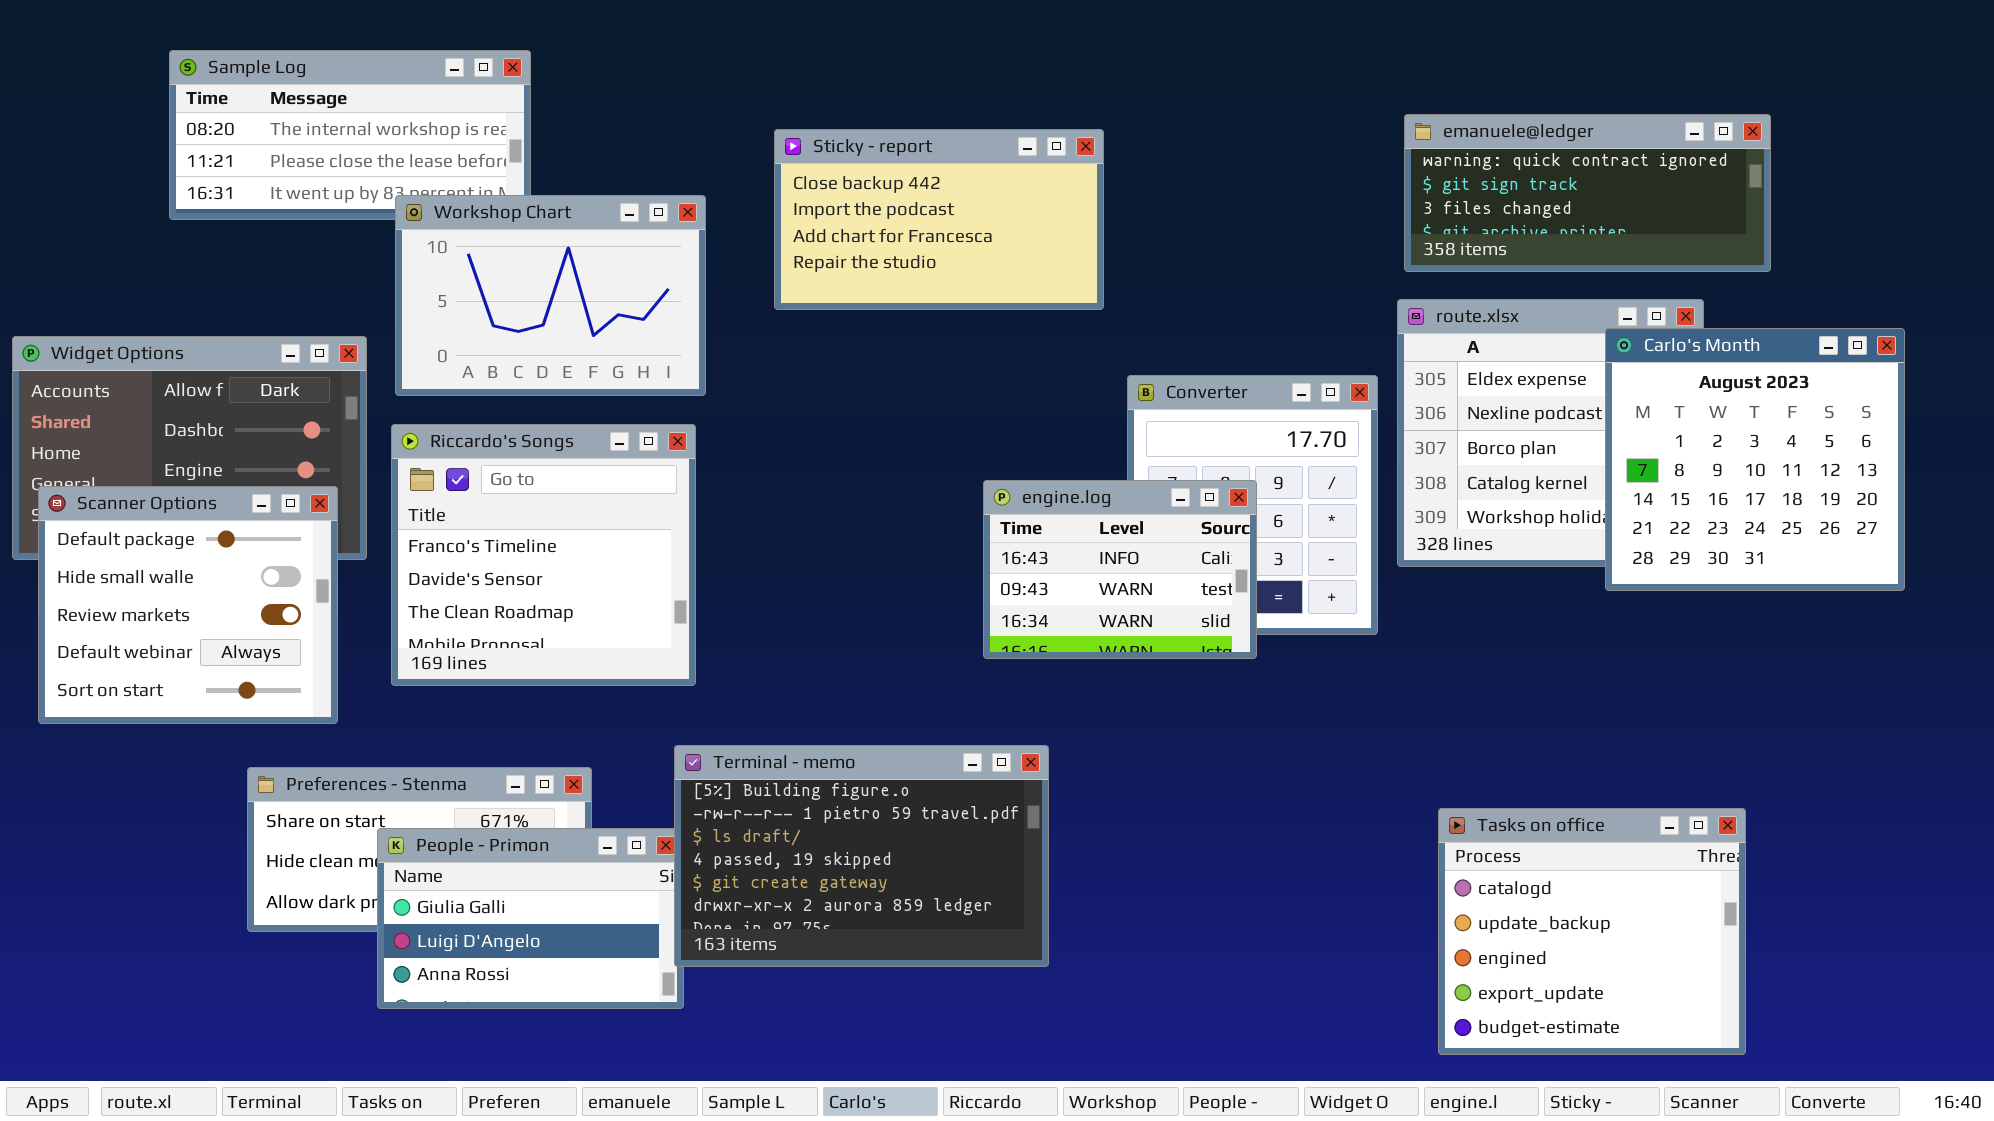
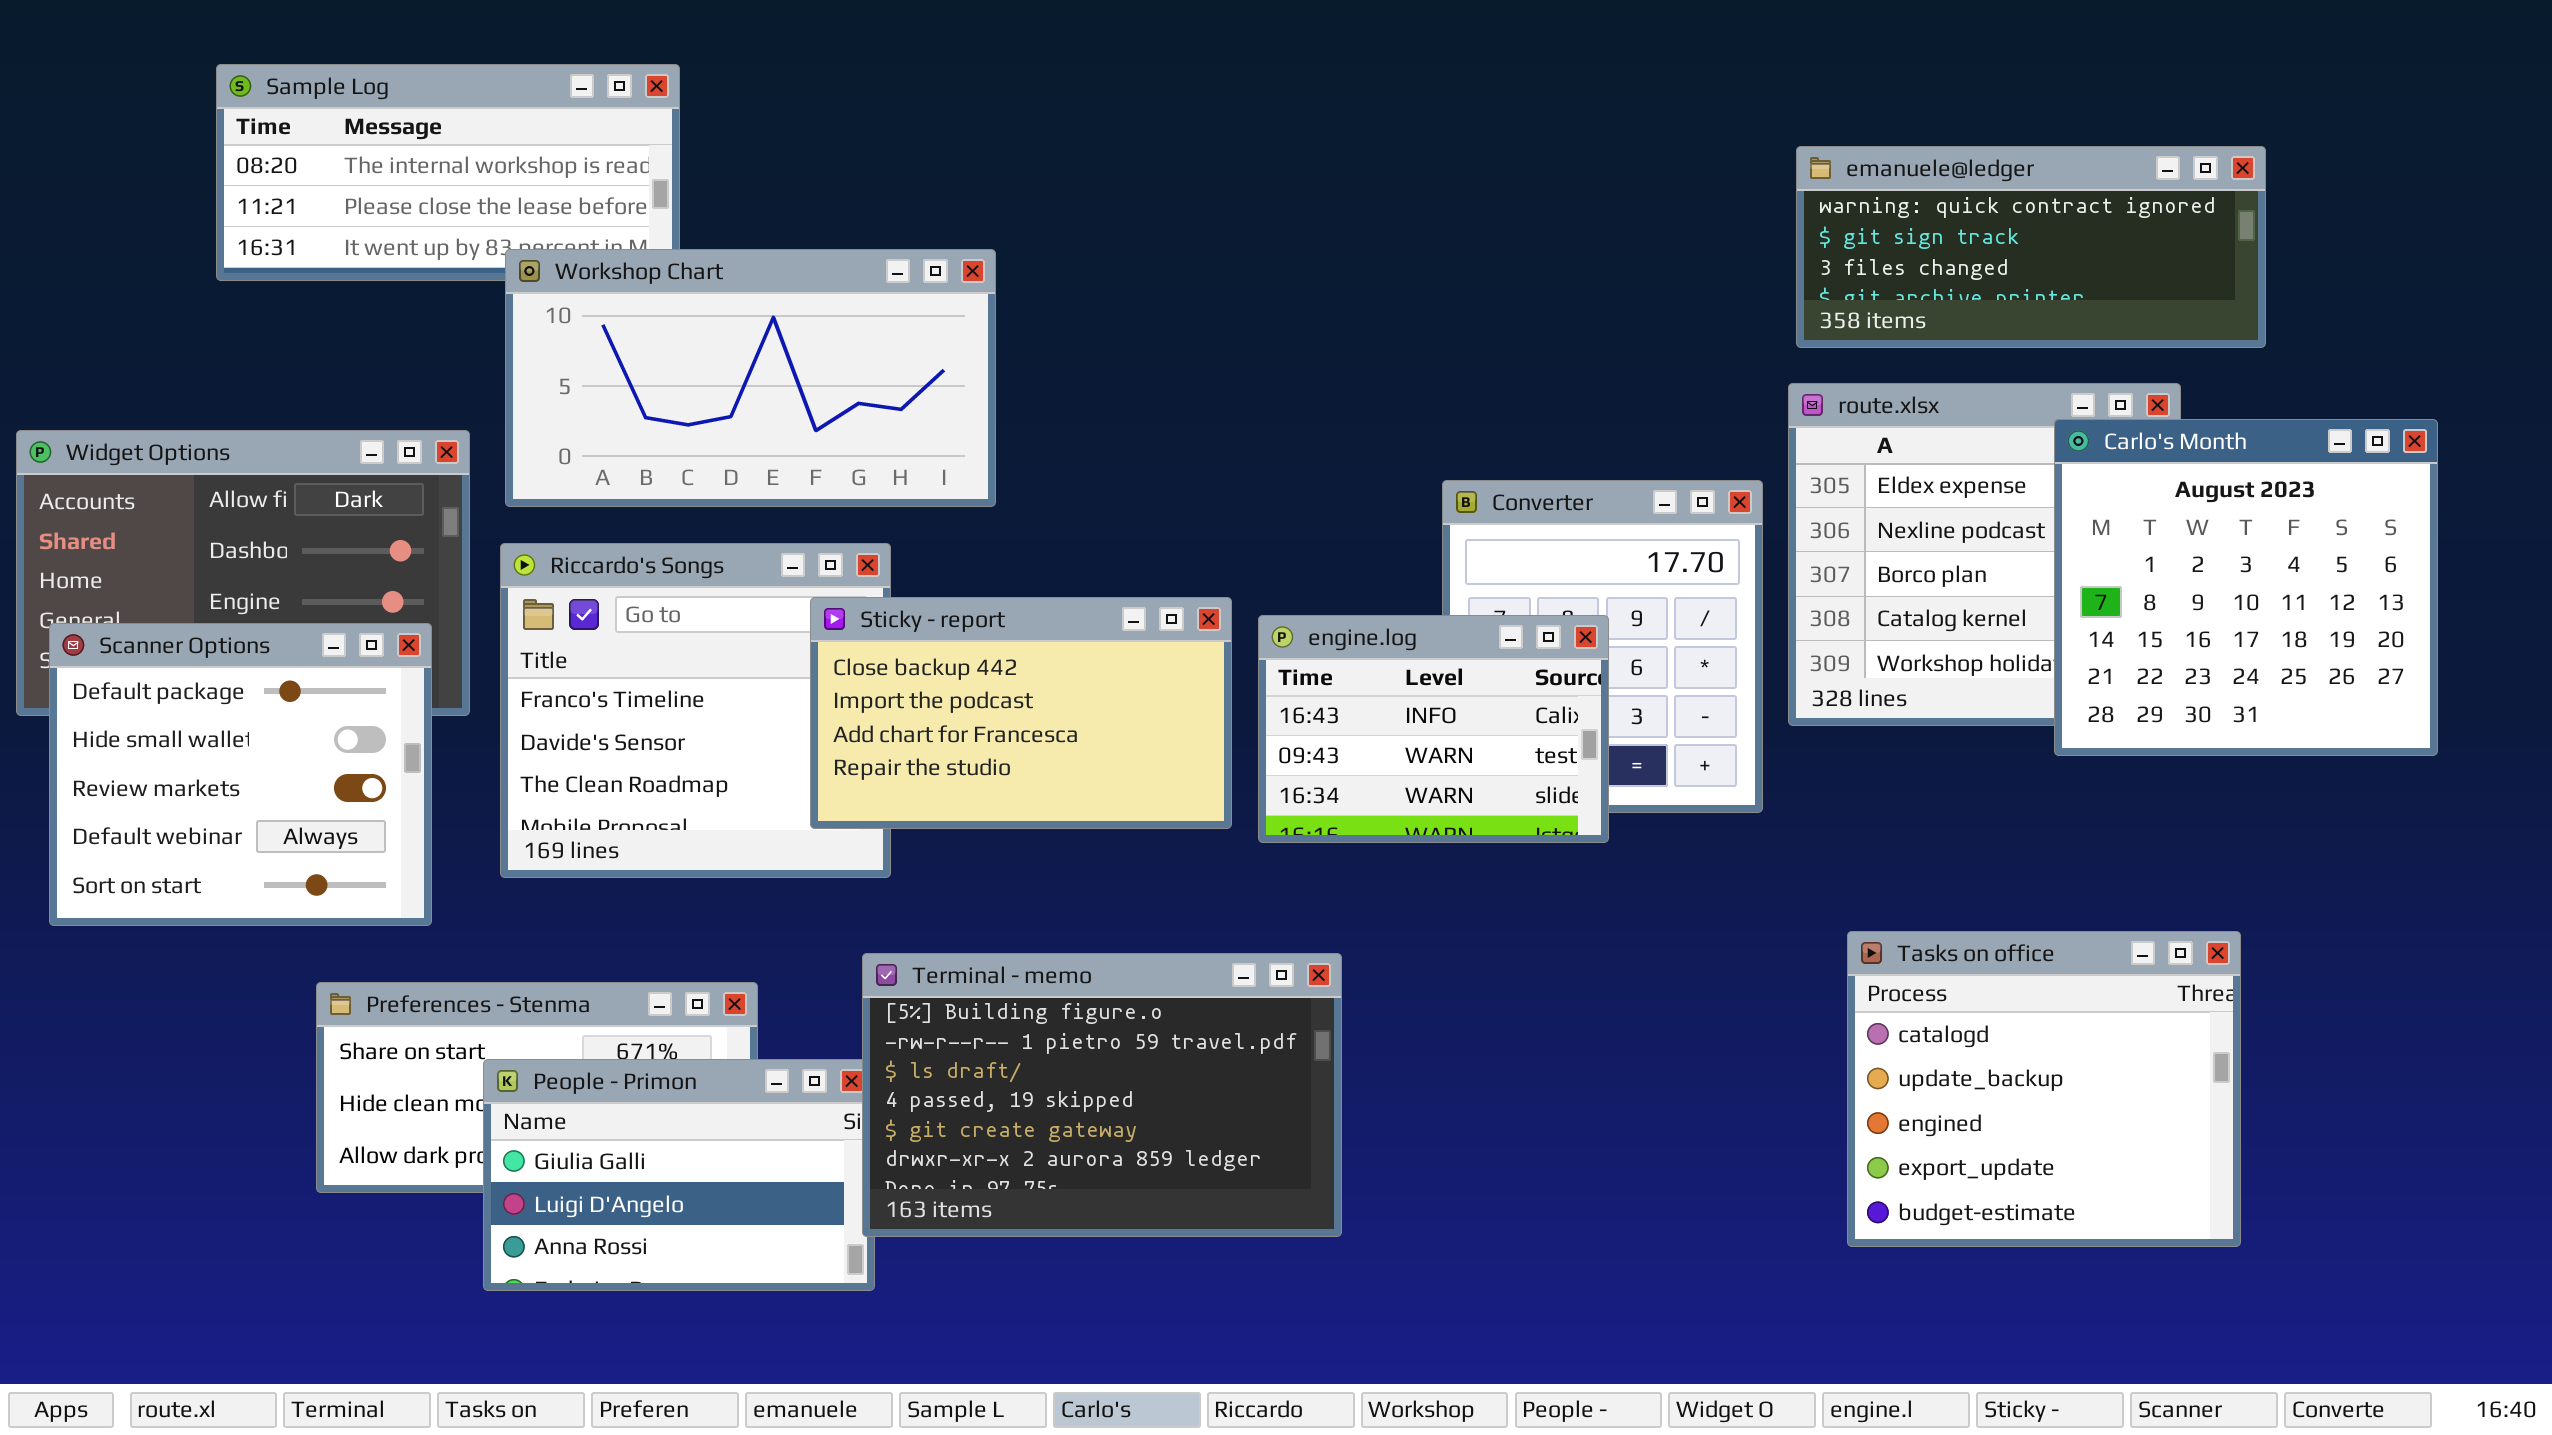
Sticky - report: [774,129,1104,310] -> [810,597,1232,829], moved
Workshop Chart: [395,195,706,396] -> [505,249,996,507], resized
Tasks on office: [1438,808,1746,1055] -> [1847,931,2241,1247], moved

